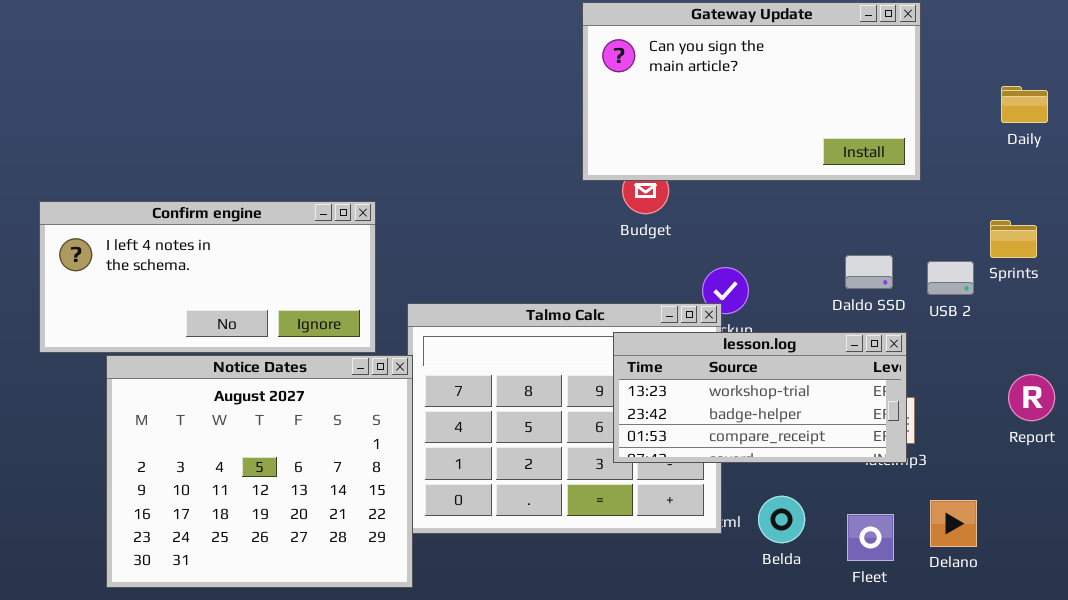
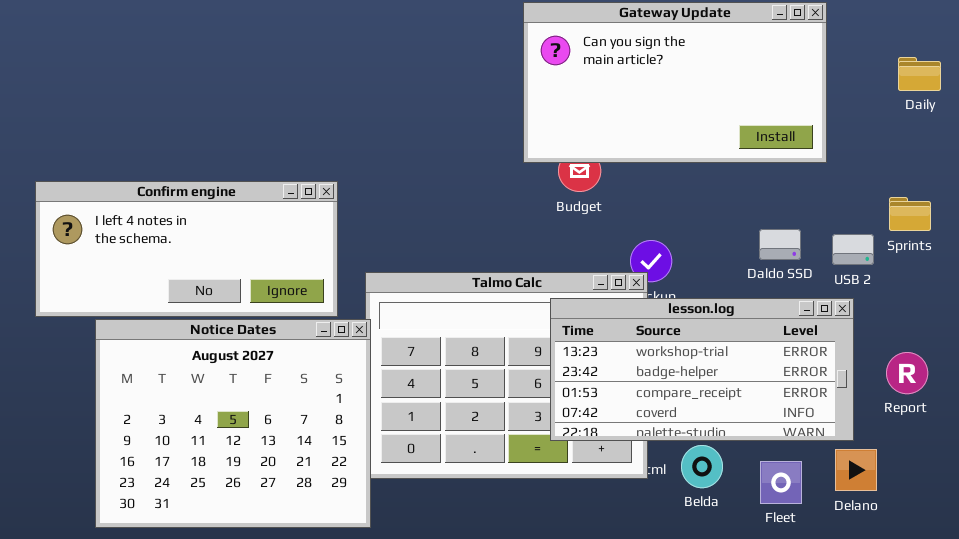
Daily: [1001,86,1048,123] -> [898,57,941,91], moved
lesson.log: [613,332,907,463] -> [550,298,854,441], resized
Report: [1008,374,1055,421] -> [886,352,928,394], moved

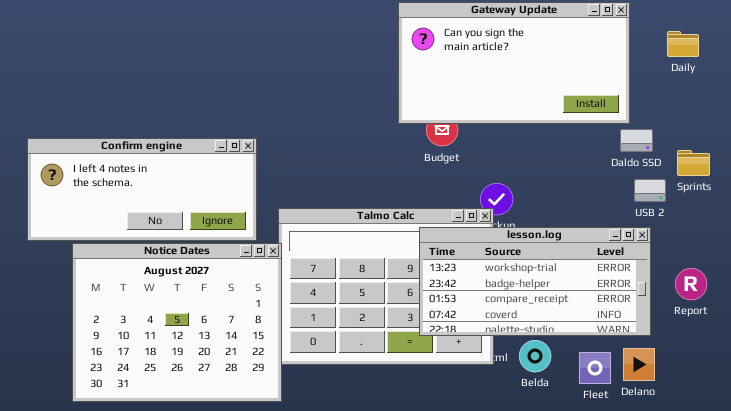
Daily: [898,57,941,91] -> [667,31,699,57], moved
Daldo SSD: [759,229,801,260] -> [620,129,653,152], moved
Delano: [835,449,877,491] -> [623,348,655,381], moved

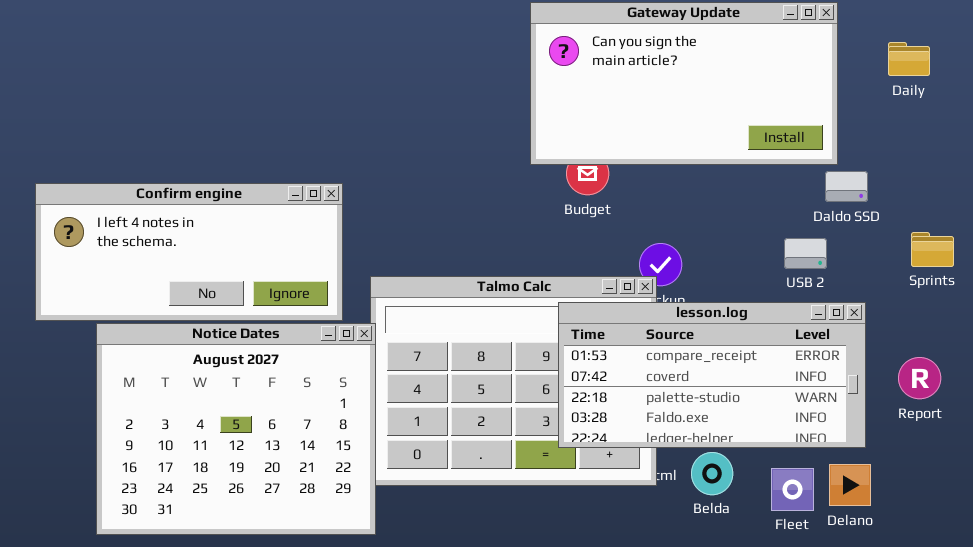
Sprints: [677,150,710,176] -> [911,232,954,267], moved
USB 2: [634,179,666,202] -> [784,238,827,269], moved
lesson.log: [419,227,651,336] -> [558,302,866,448], scrolled down 2 rows

